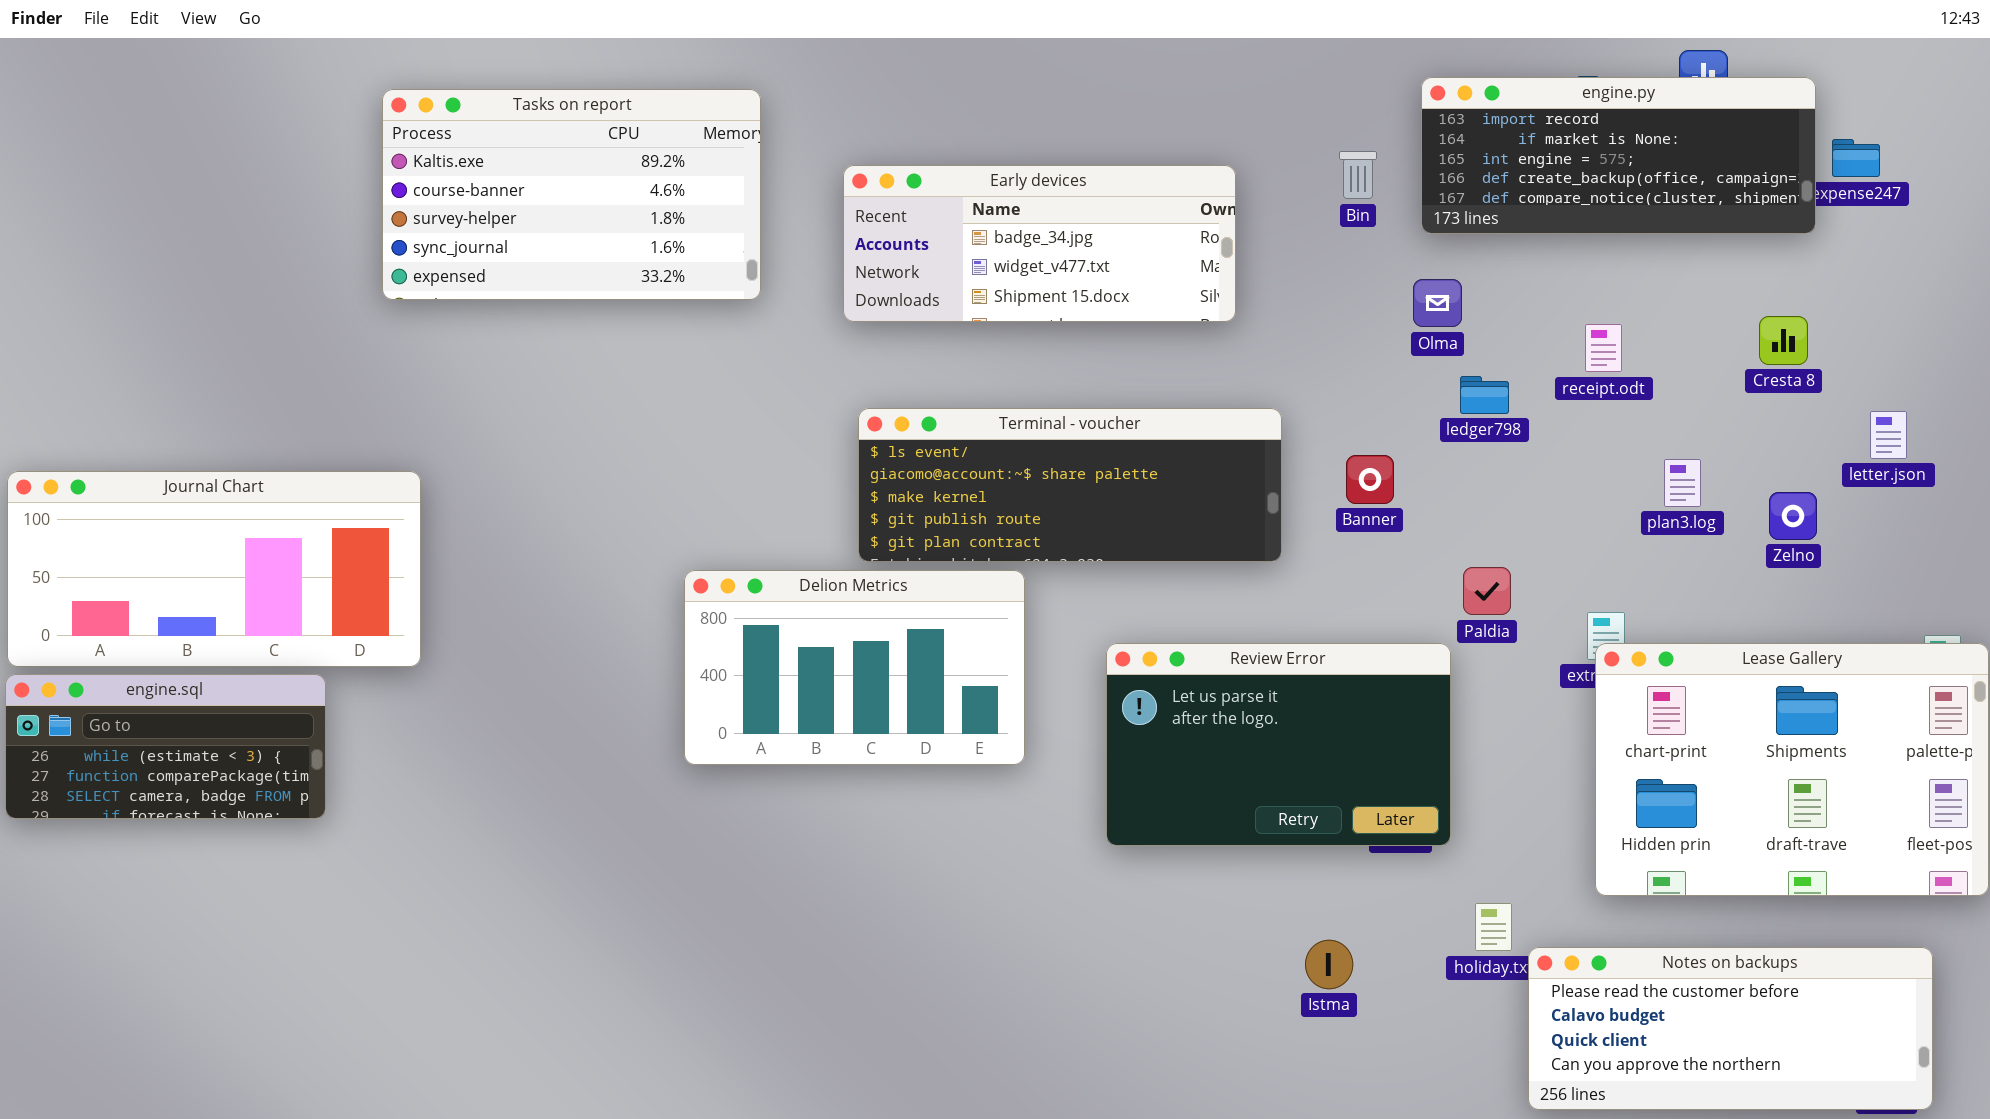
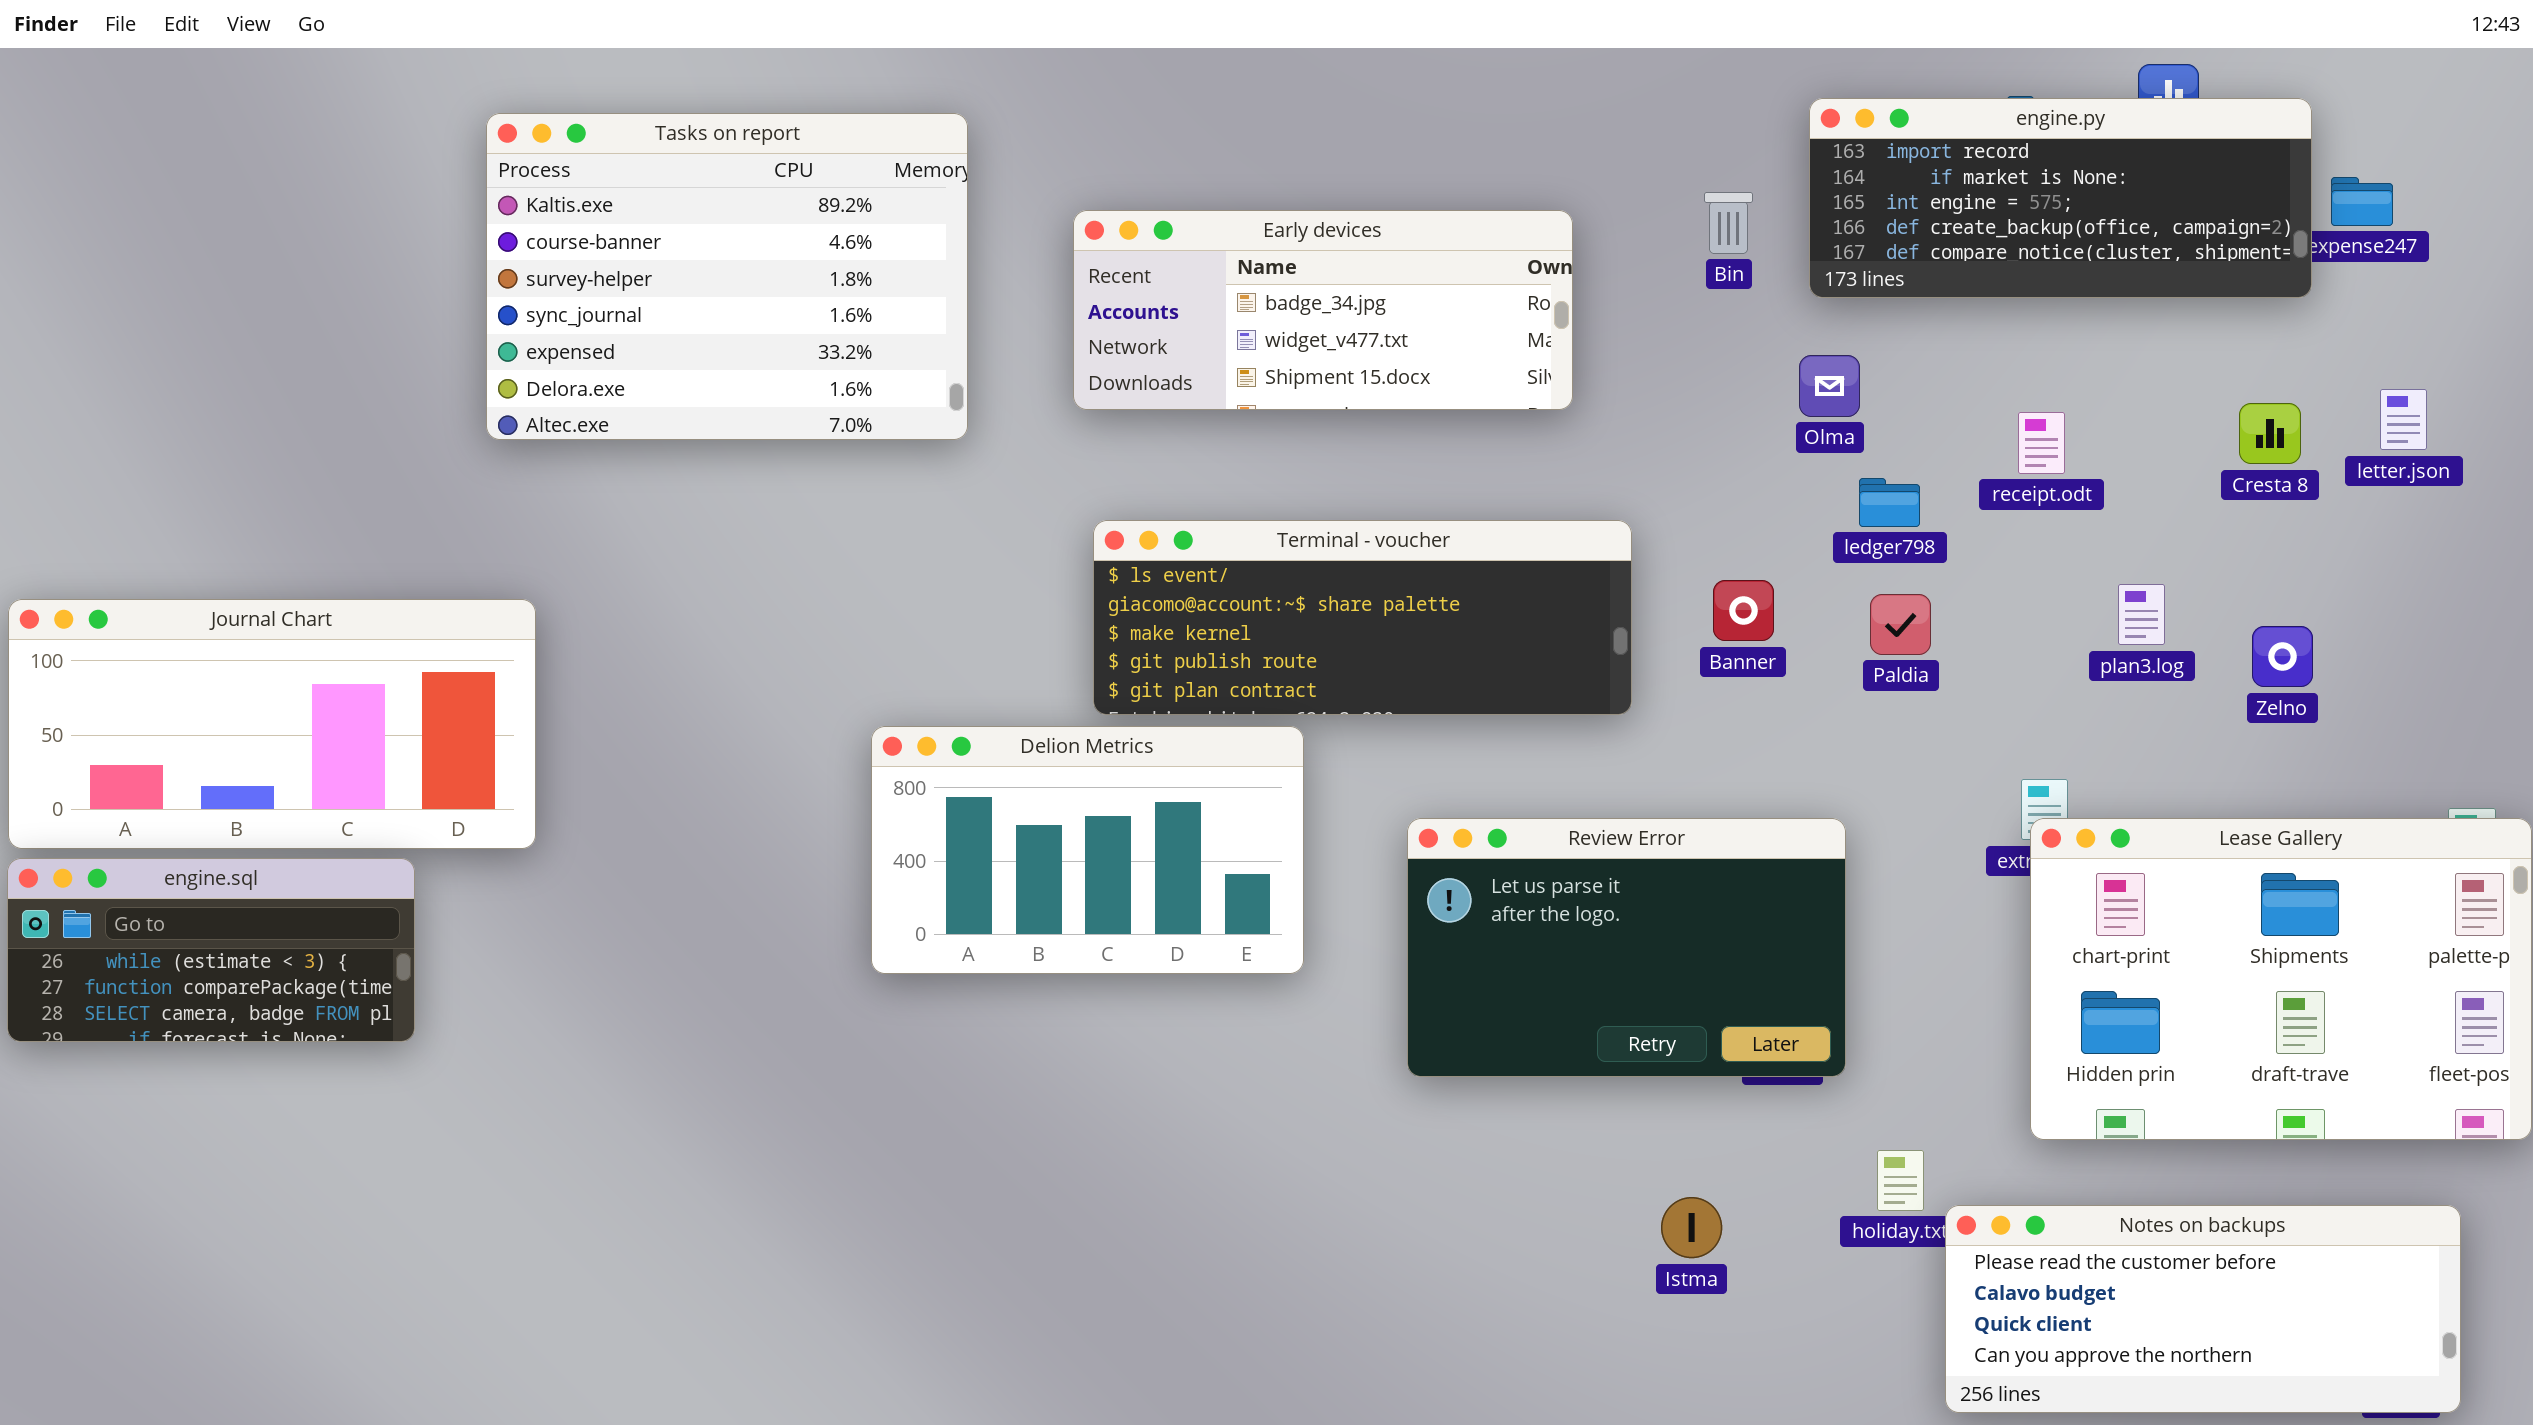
Tasks on report: [382,89,761,300] -> [486,113,968,440], resized
letter.json: [1870,411,1907,459] -> [2380,389,2427,450], moved
Paldia: [1463,567,1511,615] -> [1870,594,1931,655], moved

